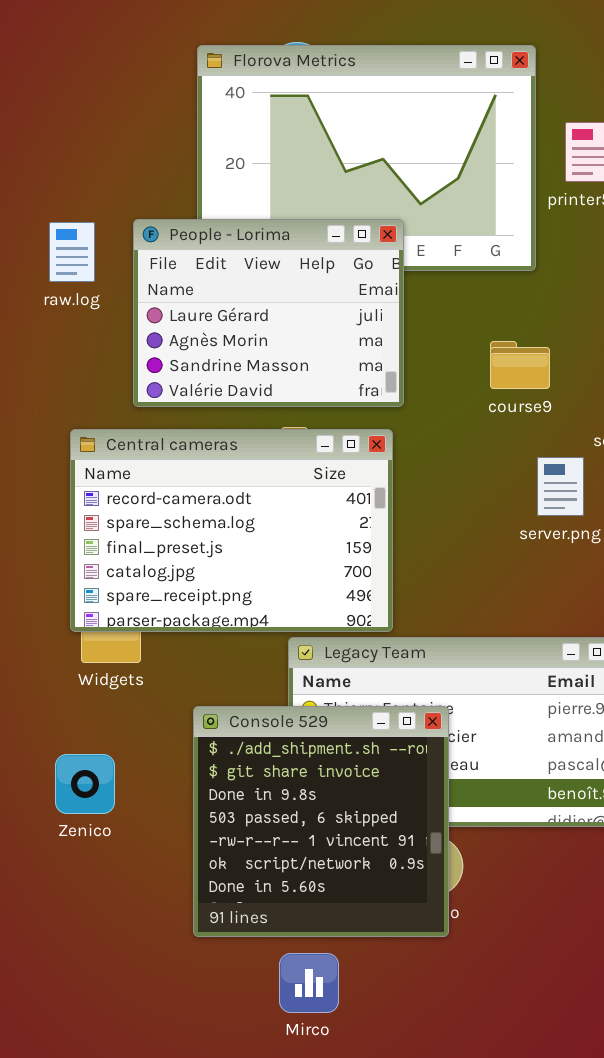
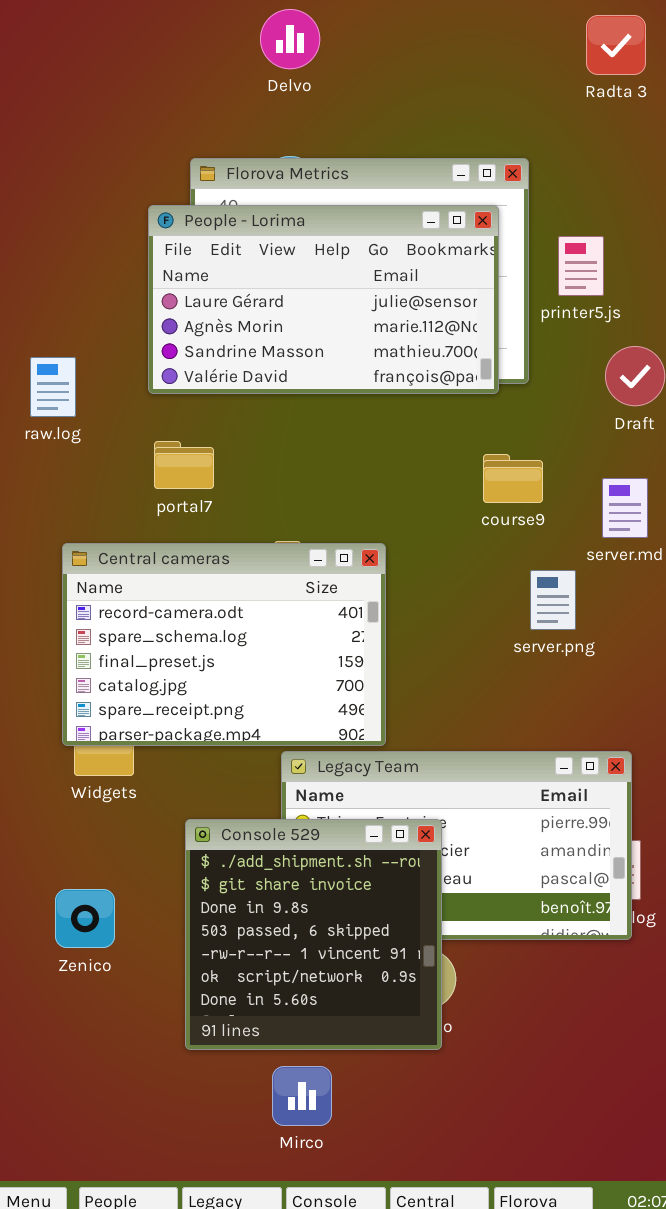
People - Lorima: [133,219,404,407] -> [148,205,499,394], moved, resized
raw.log: [49,222,95,282] -> [30,357,76,417], moved
Zenico: [55,754,115,814] -> [55,889,115,948], moved

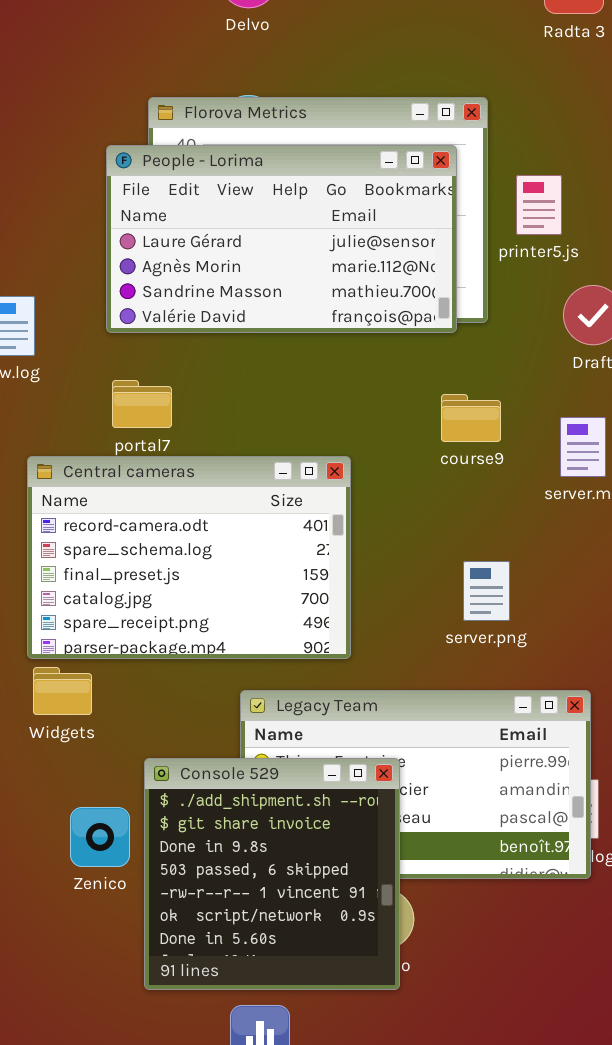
Central cameras: [62,543,386,746] -> [27,456,351,659], moved
server.png: [530,570,576,630] -> [463,561,510,621], moved
Zenico: [55,889,115,948] -> [70,807,130,867], moved

